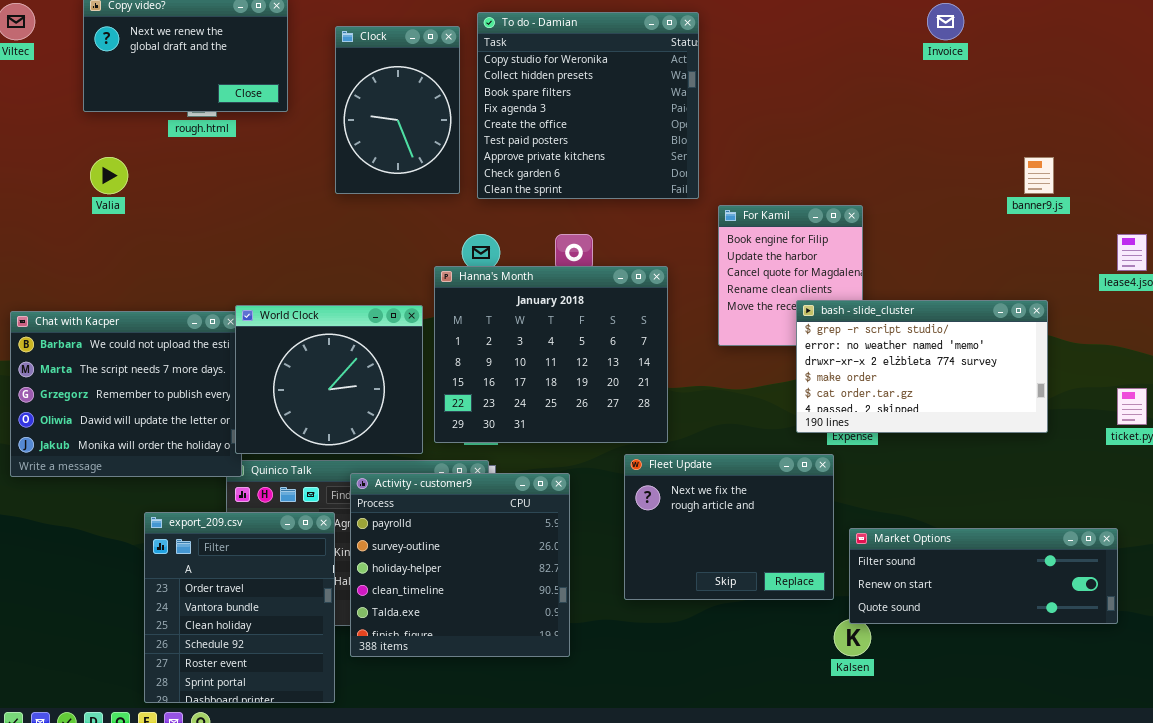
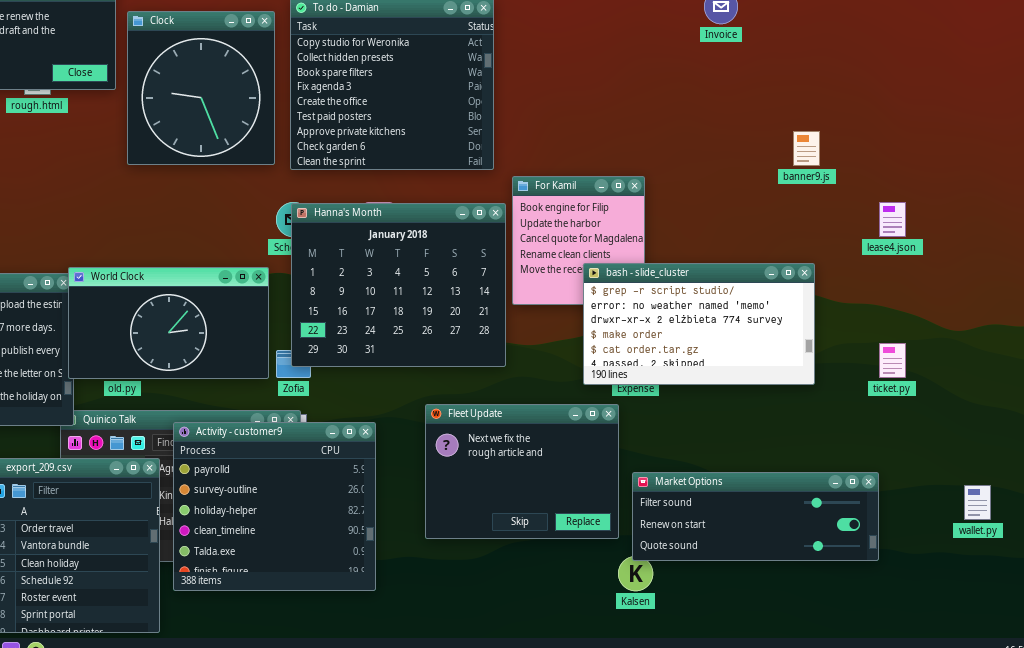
Clock: [335,26,460,194] -> [127,11,275,165], resized
Hanna's Month: [434,266,668,443] -> [291,203,506,367], moved
World Clock: [235,305,423,454] -> [68,267,269,379], resized

